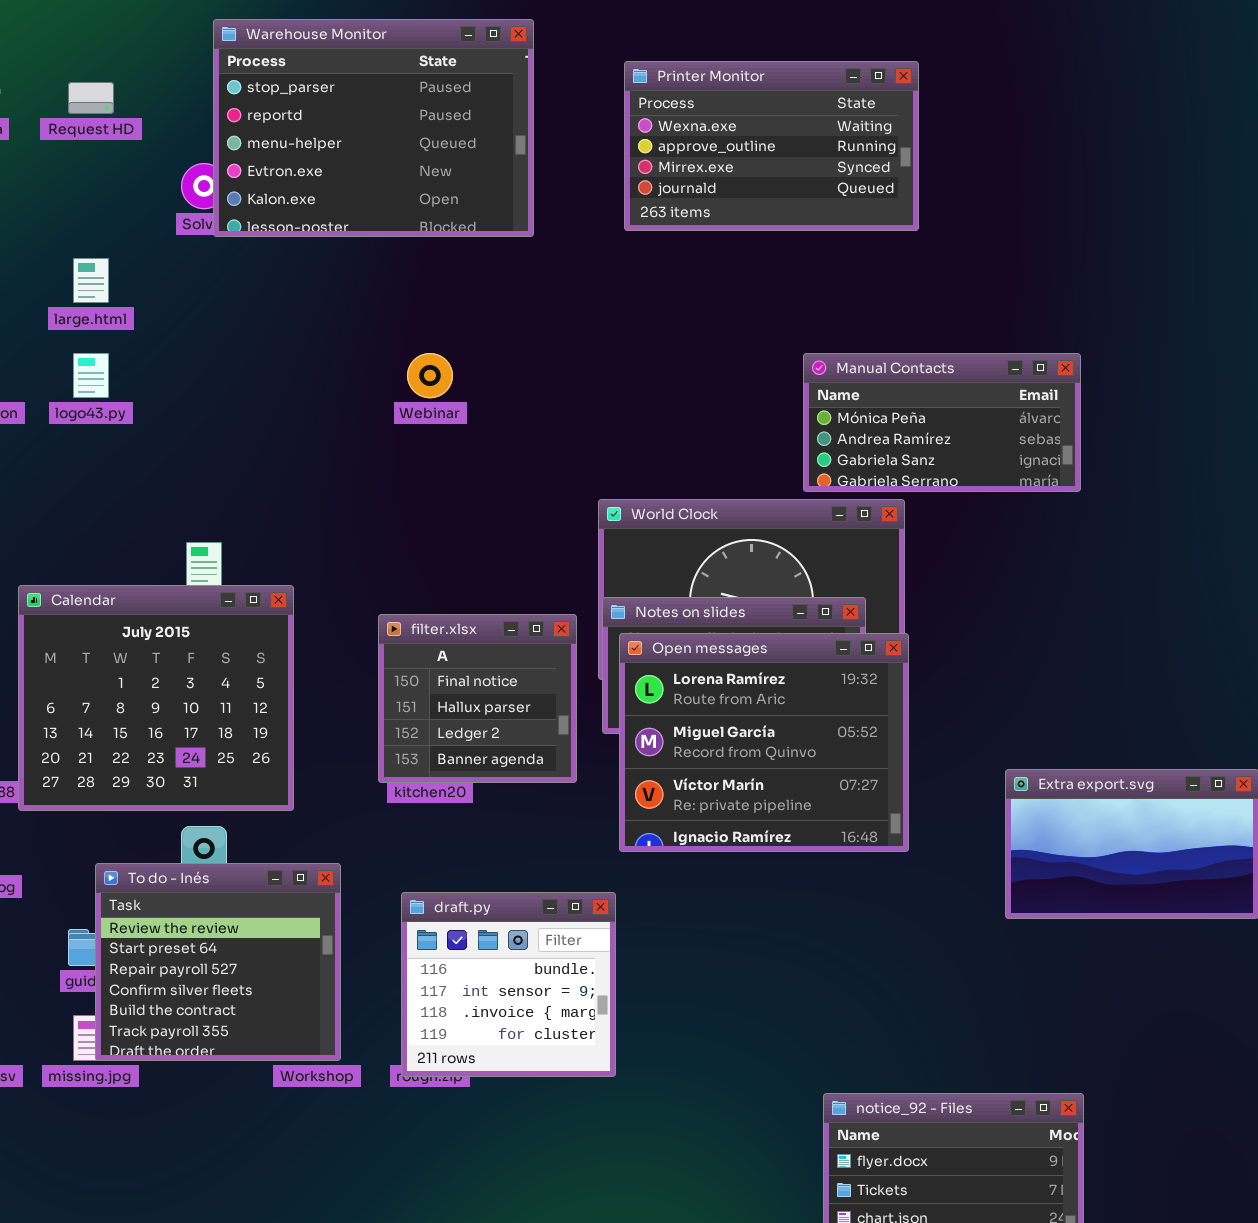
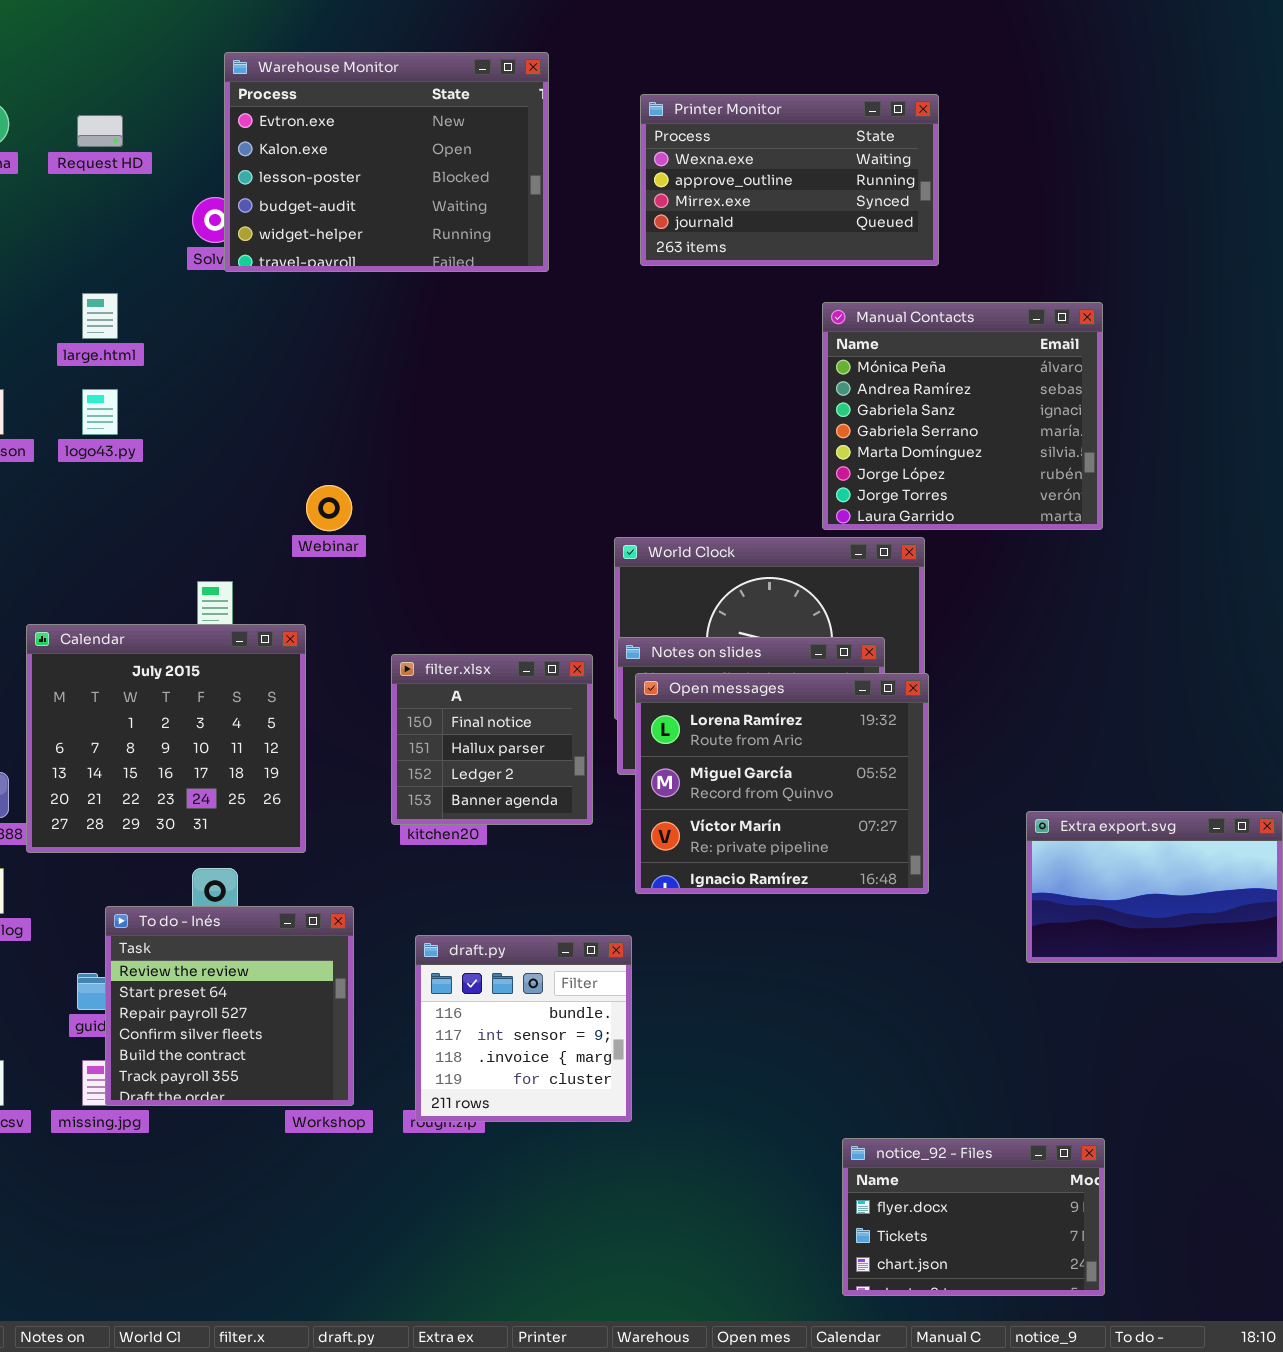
Warehouse Monitor: [213,19,534,237] -> [224,52,549,272], scrolled down 3 rows
Webinar: [407,353,453,398] -> [306,485,352,531], moved
Manual Contacts: [803,353,1081,492] -> [822,302,1103,530], resized

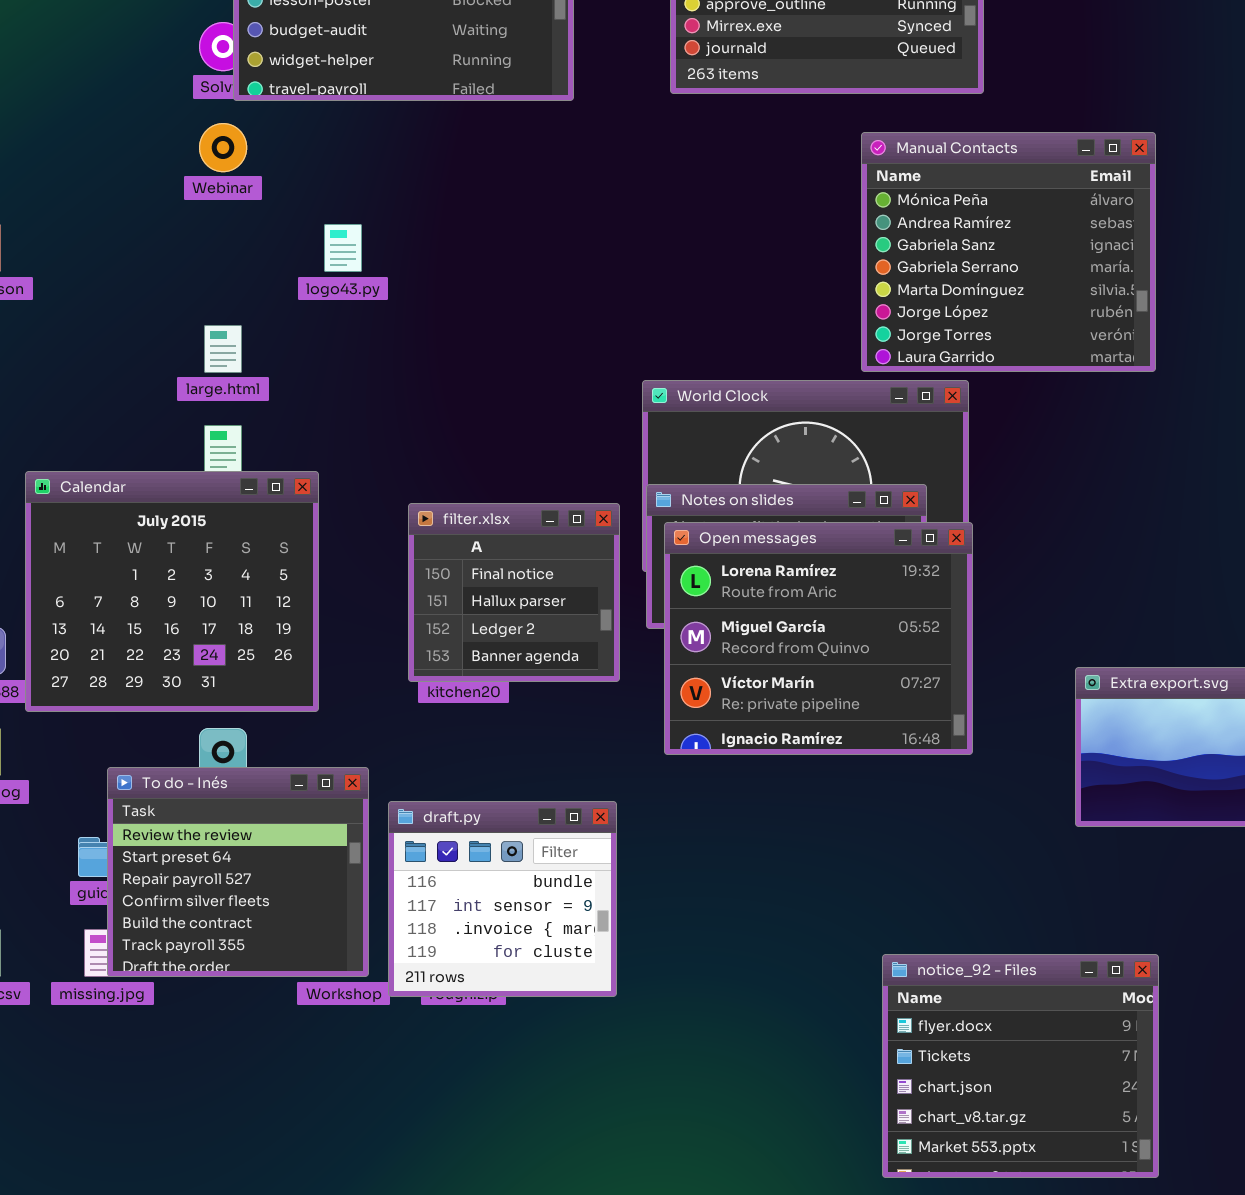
large.html: [82,293,118,339] -> [204,325,242,373], moved
logo43.py: [82,389,118,435] -> [324,224,362,272], moved
Webinar: [306,485,352,531] -> [199,123,247,172], moved
draft.py: [415,935,632,1122] -> [388,801,617,997], moved
notice_92 - Files: [842,1138,1105,1296] -> [882,954,1159,1178], resized

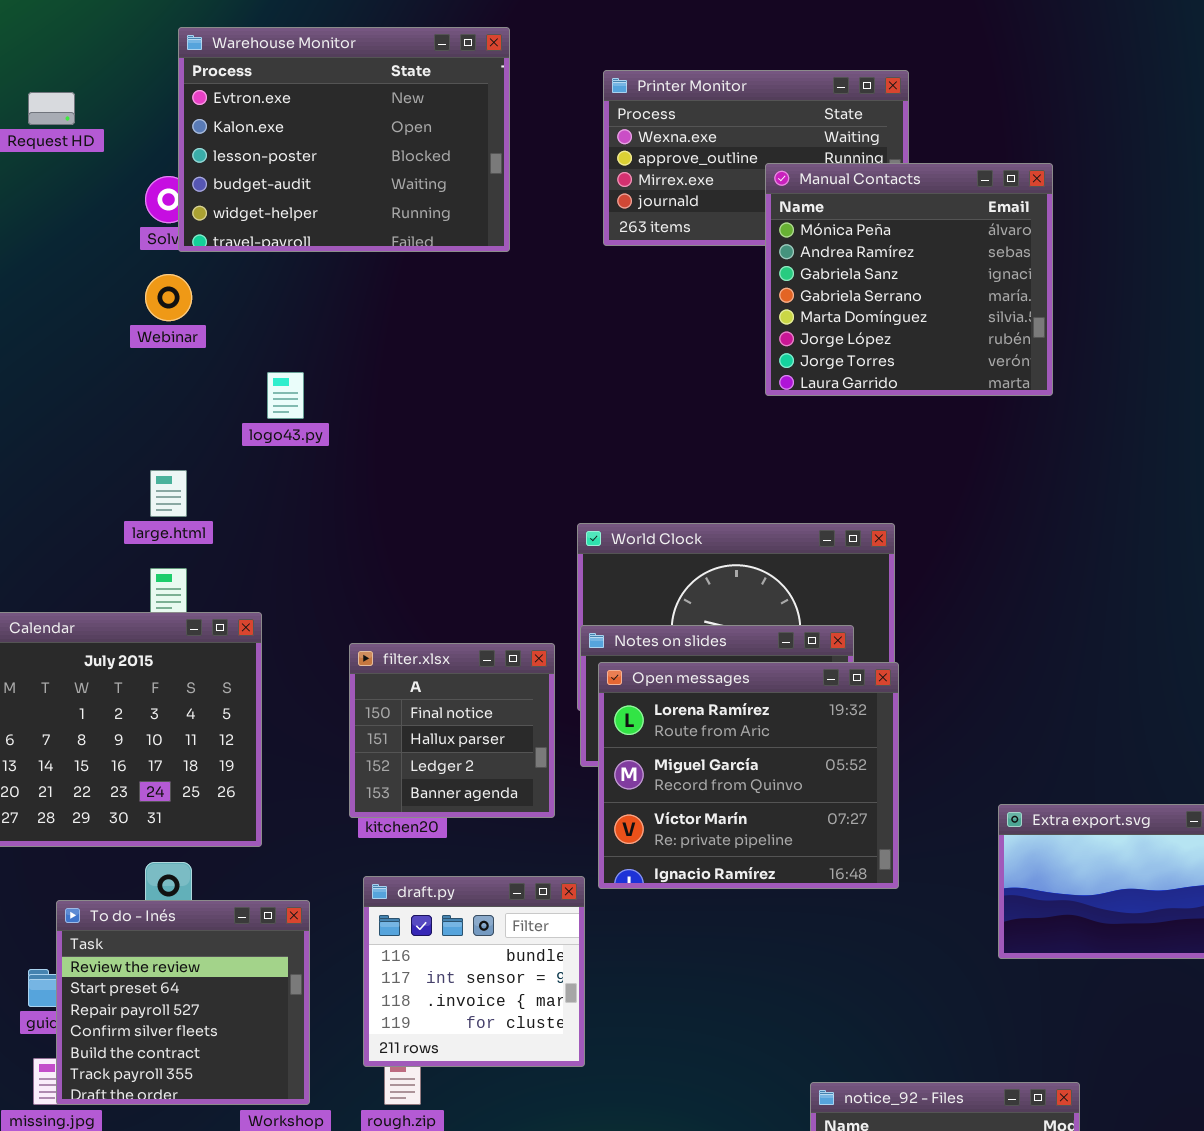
Manual Contacts: [861,132,1156,372] -> [765,163,1053,396], moved
draft.py: [388,801,617,997] -> [363,876,585,1067], moved

